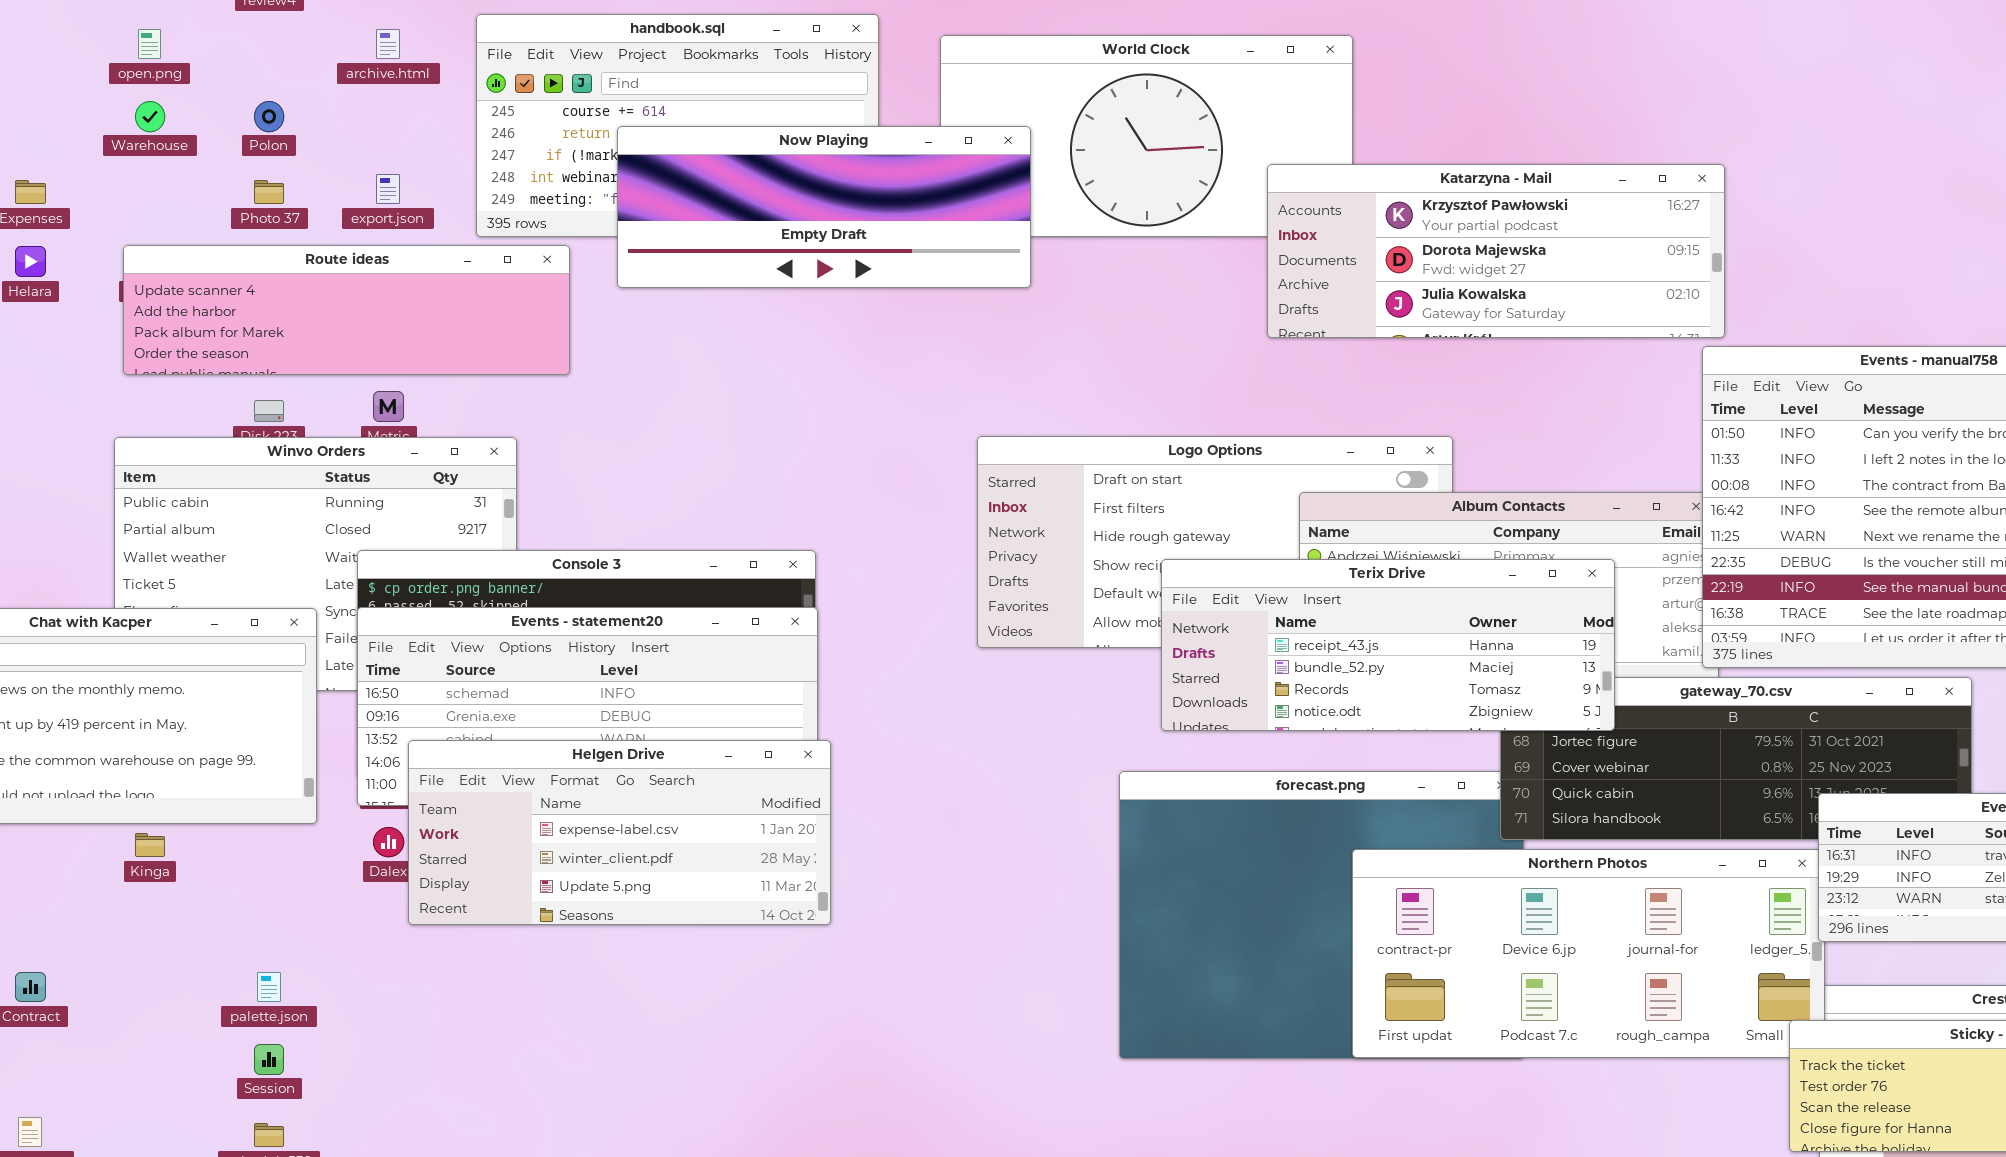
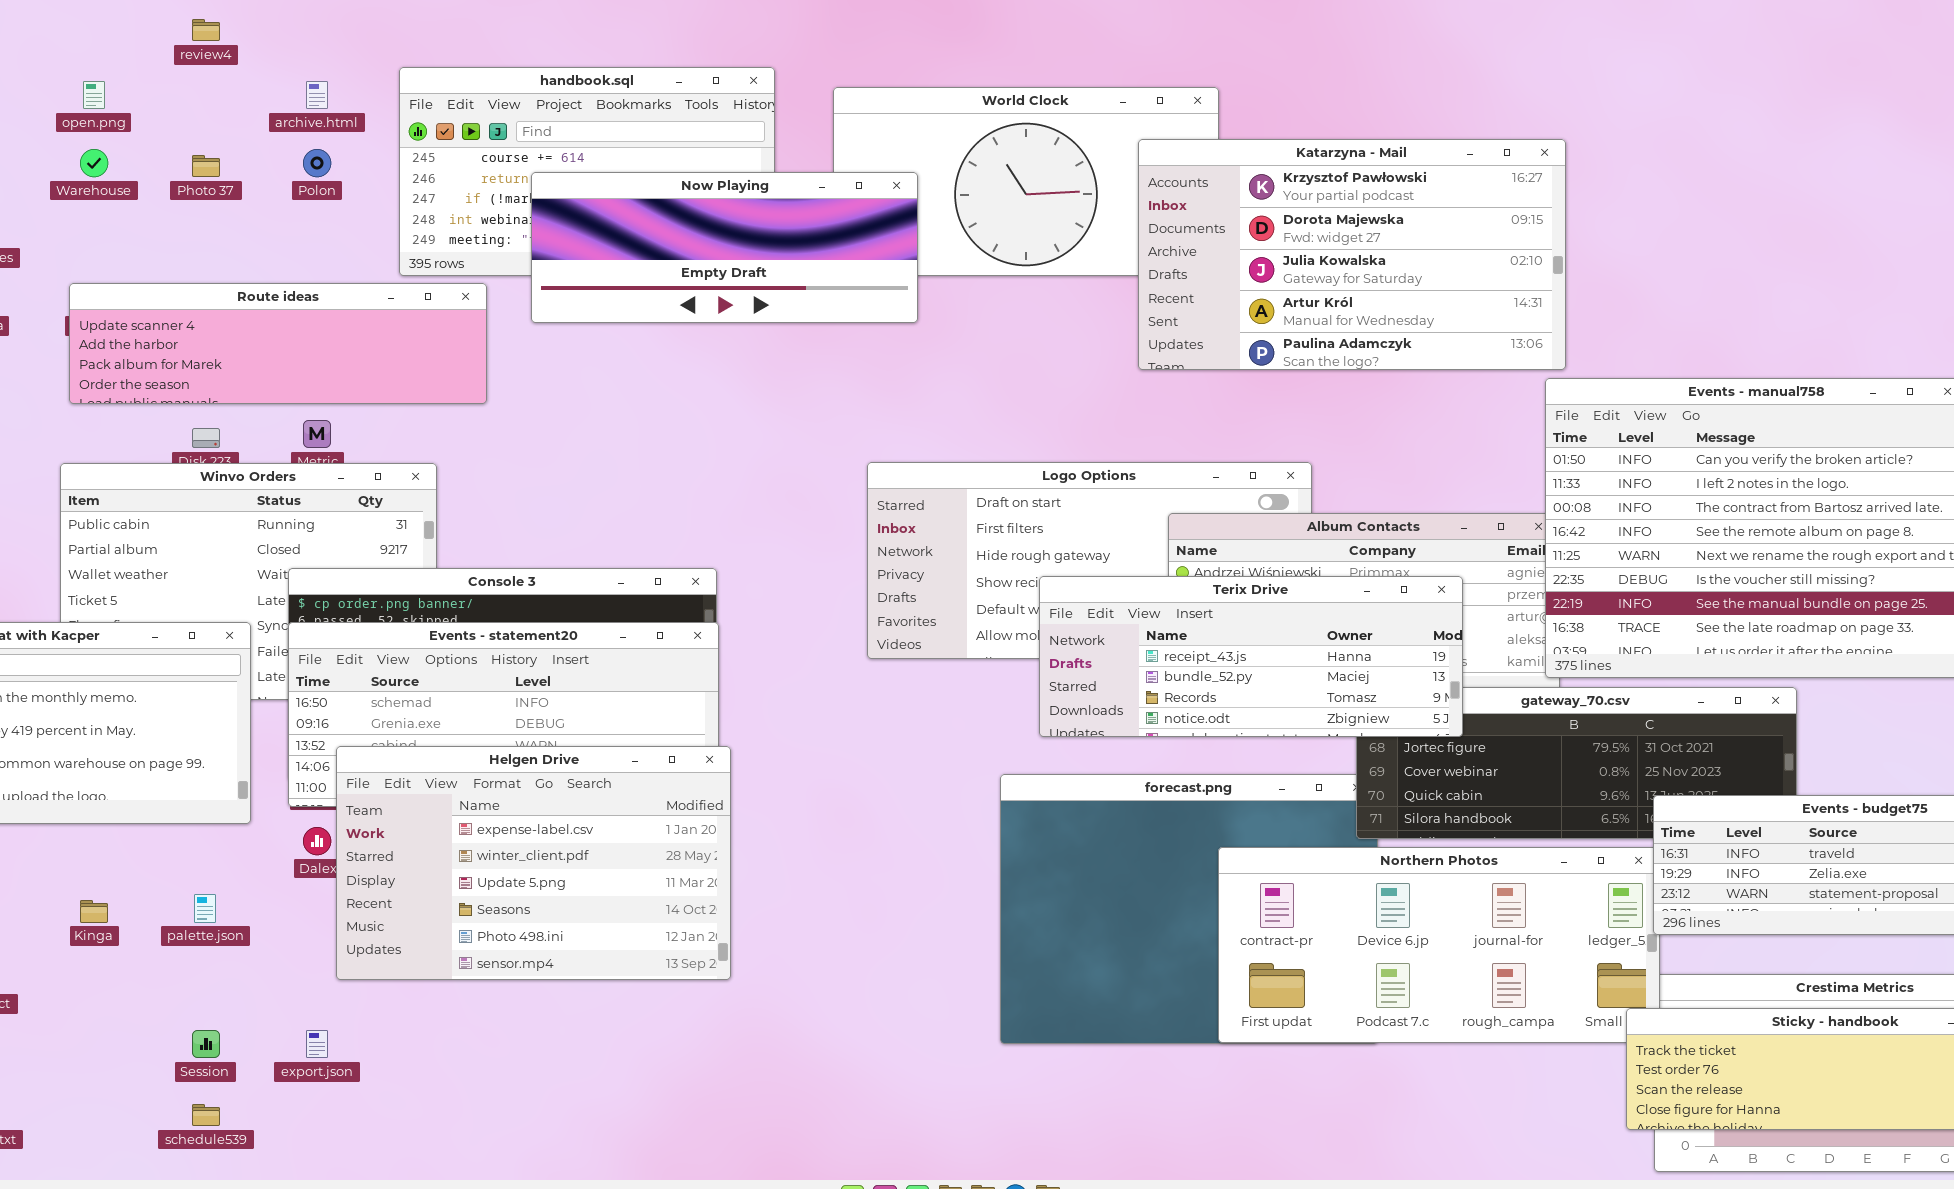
Polon: [254,101,284,132] -> [303,149,331,177], moved
Katarzyna - Mail: [1267,164,1725,338] -> [1138,139,1566,370], resized
export.json: [376,174,400,204] -> [306,1030,328,1058], moved
Photo 37: [254,180,284,204] -> [192,155,220,177], moved
Helgen Drive: [408,740,831,925] -> [336,746,731,980], resized
Kinga: [135,833,165,857] -> [80,900,108,923], moved
palette.json: [257,972,281,1002] -> [194,894,216,923], moved

